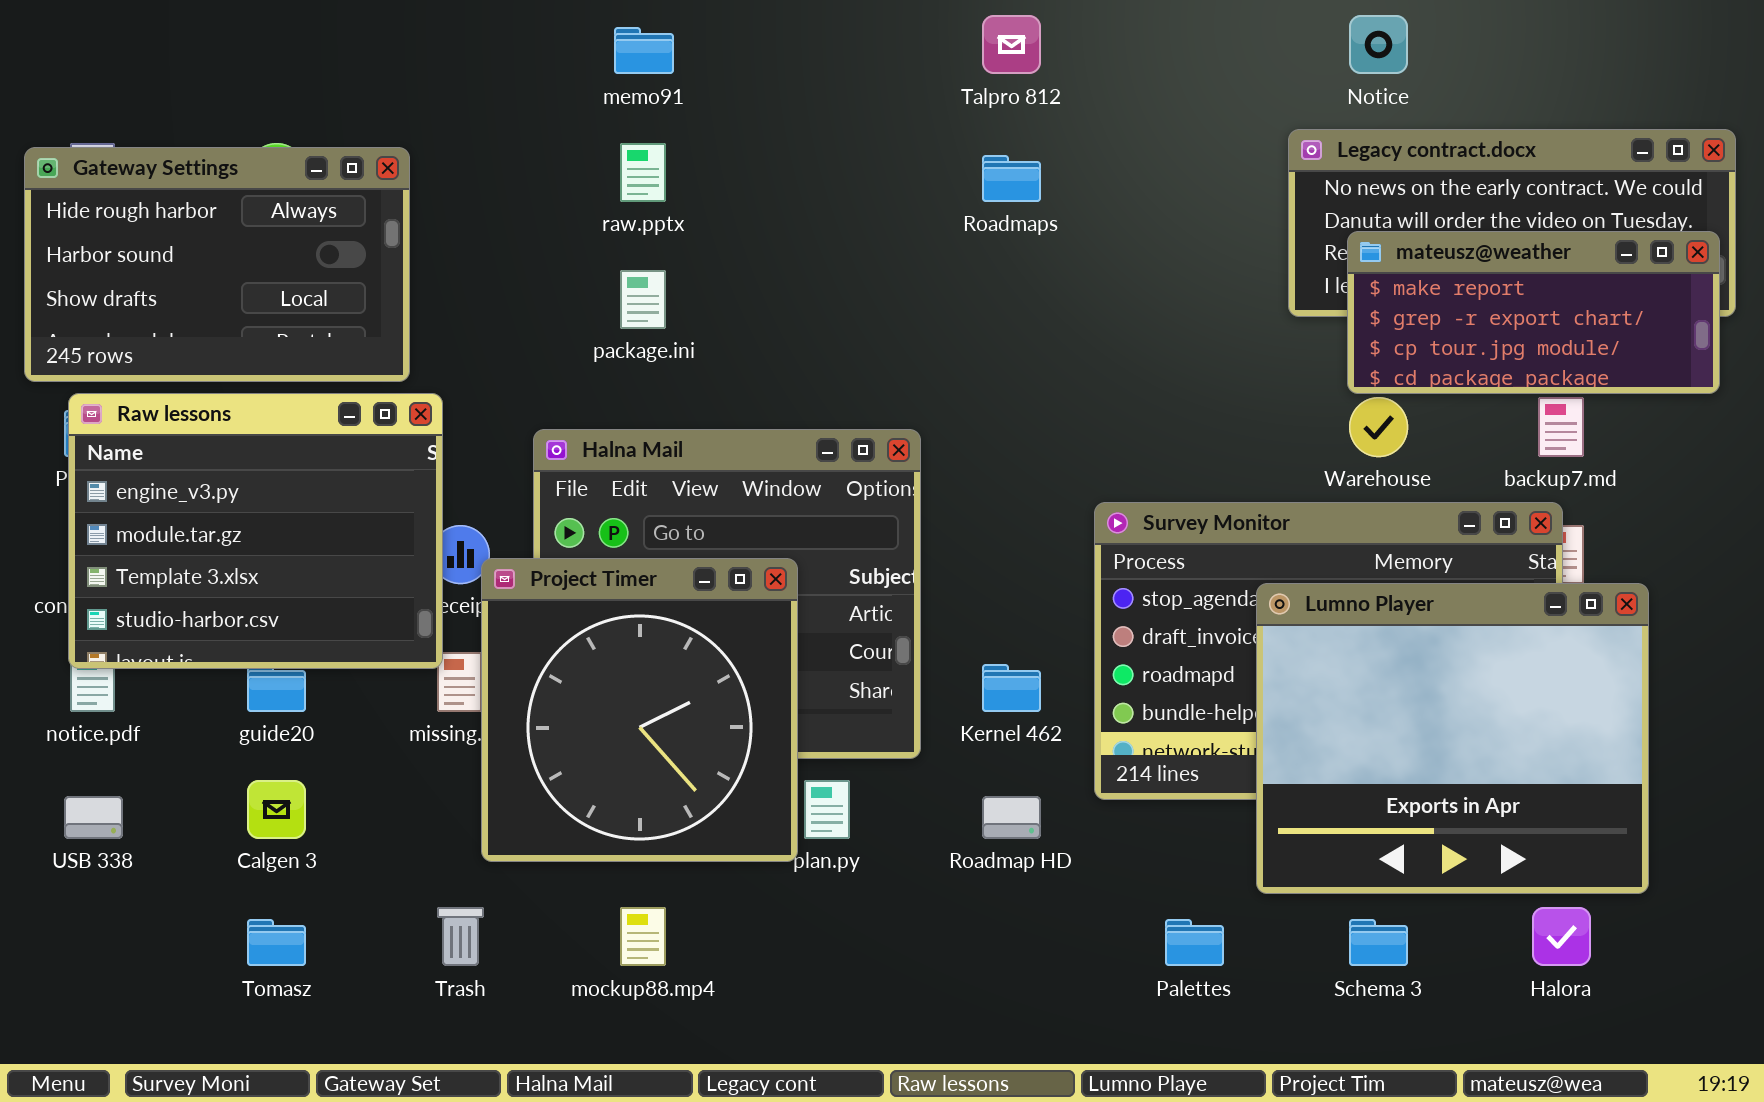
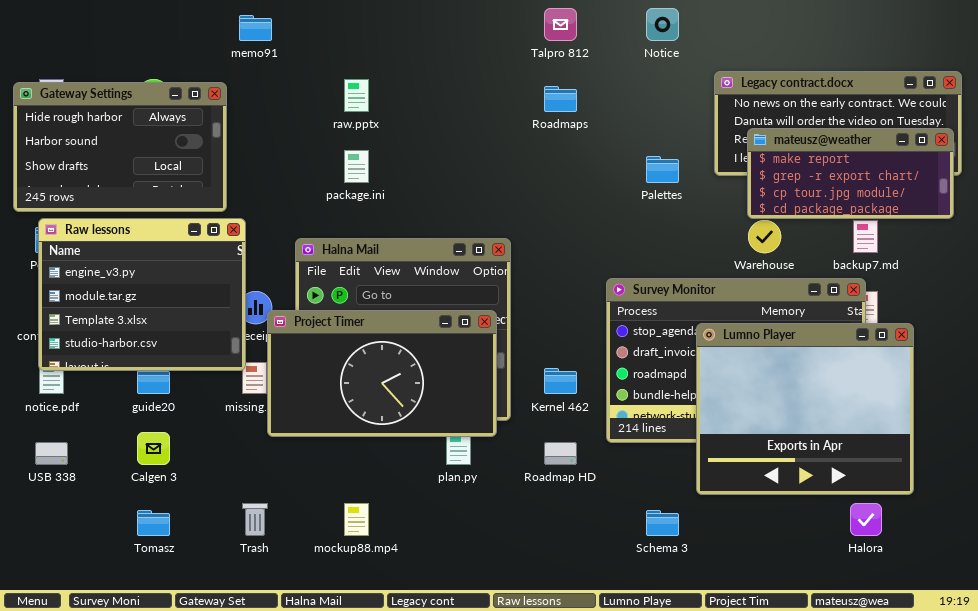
Notice: [1349,15,1408,74] -> [646,8,679,41], moved
memo91: [614,27,674,74] -> [239,15,272,41], moved
Project Timer: [481,558,798,862] -> [267,310,497,437], resized
Palettes: [1165,919,1224,966] -> [646,156,679,183], moved
Schema 3: [1349,919,1408,966] -> [646,510,679,536], moved

